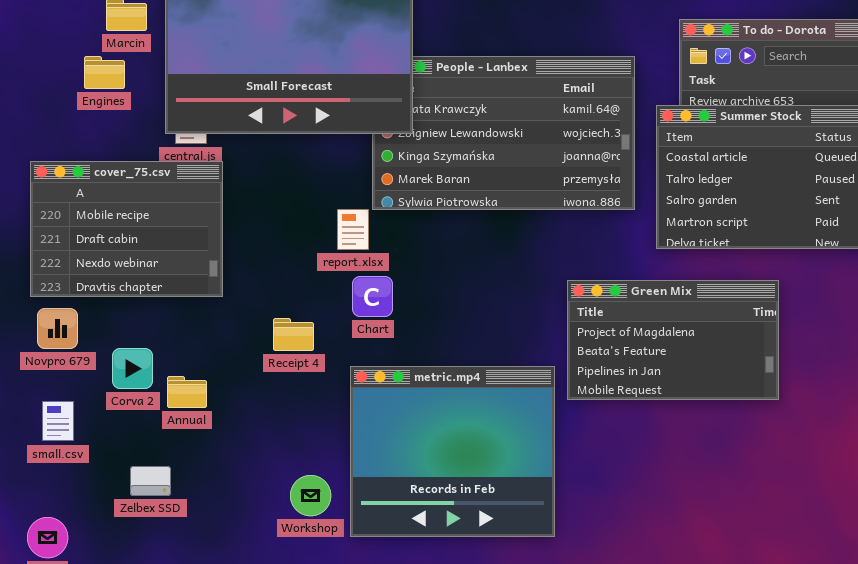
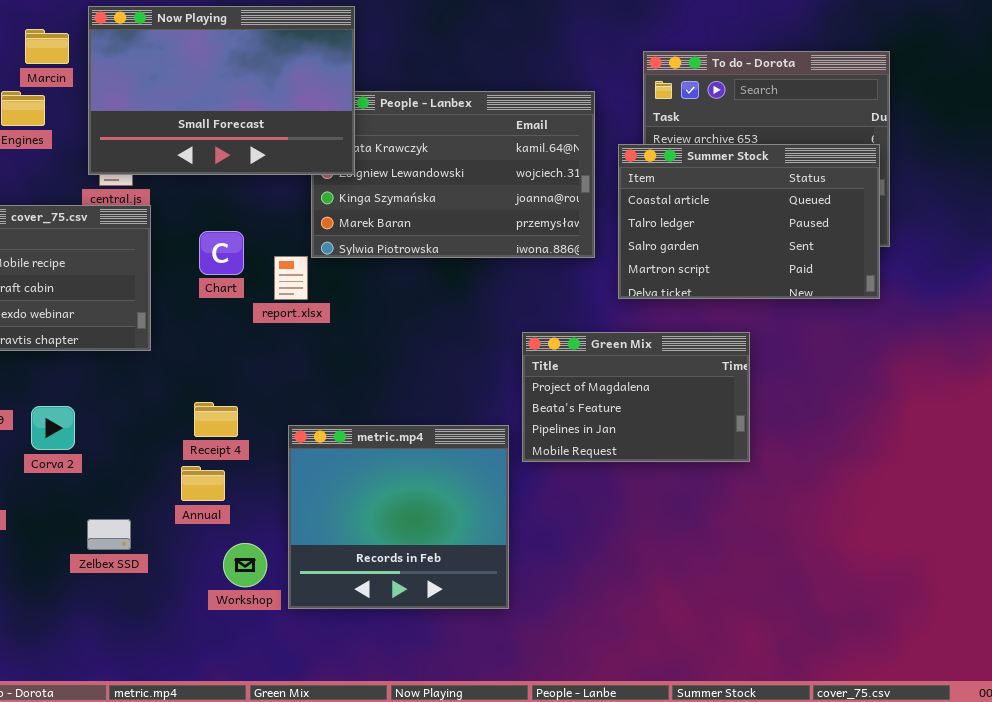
Chart: [352,276,393,317] -> [199,231,244,275], moved
Receipt 4: [273,318,314,351] -> [194,402,238,437], moved
Annual: [167,376,207,408] -> [181,466,225,501], moved
Zelbex SSD: [130,466,171,496] -> [87,519,131,550], moved

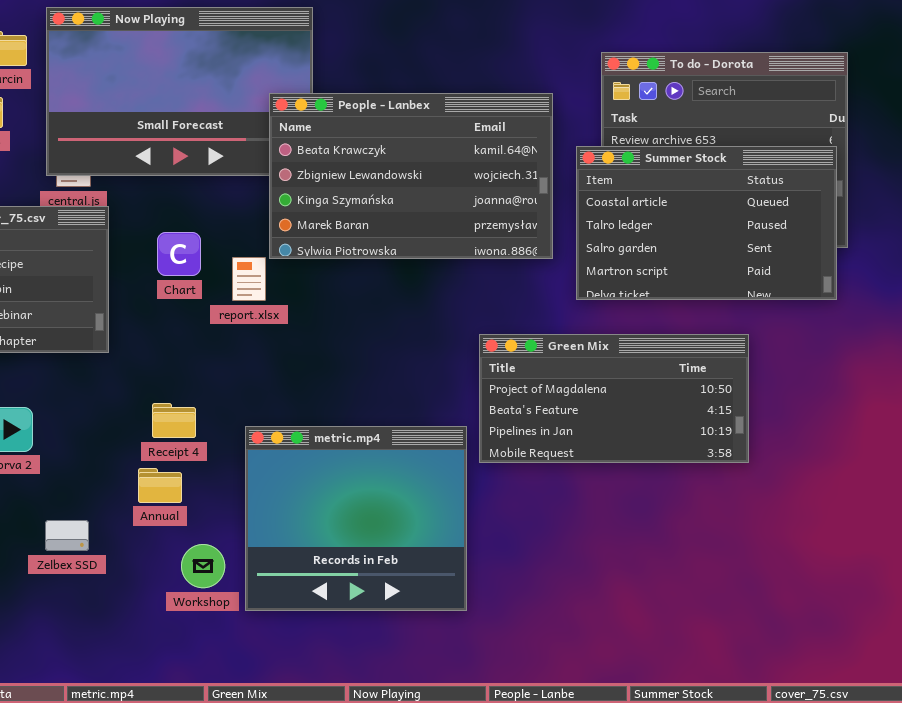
People - Lanbex: [311,91,595,258] -> [269,93,553,259], raised
Green Mix: [522,332,750,462] -> [479,334,749,463], resized

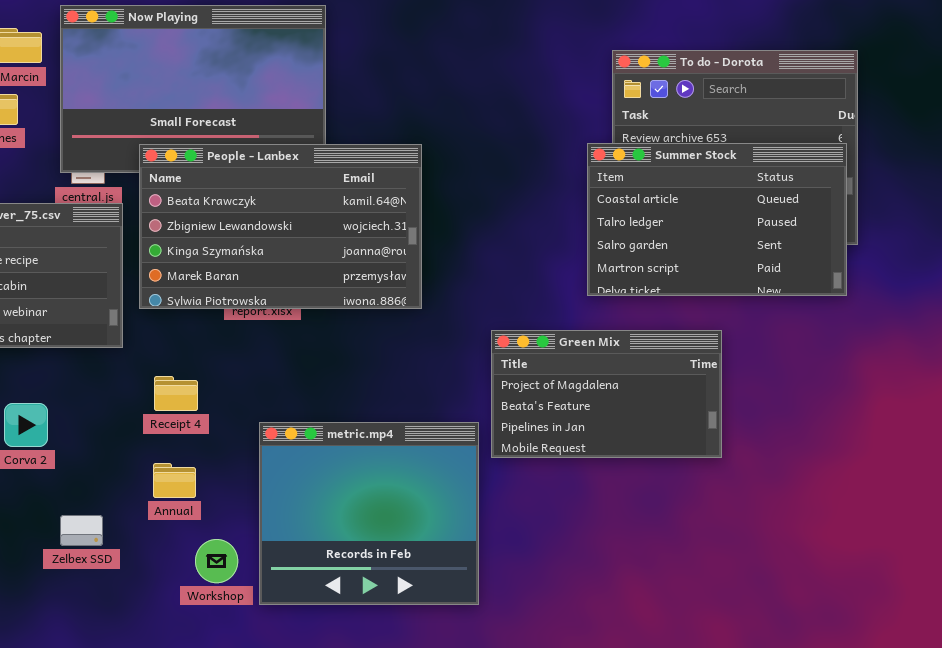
People - Lanbex: [269,93,553,259] -> [139,144,422,309], moved
Green Mix: [479,334,749,463] -> [491,330,722,458], resized
Receipt 4: [152,403,196,438] -> [154,376,198,411], moved

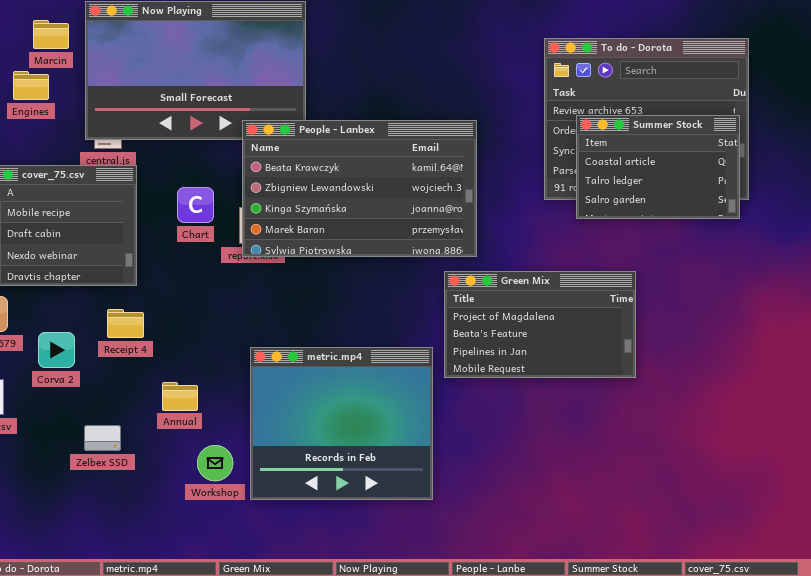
Summer Stock: [587,143,847,296] -> [576,115,740,219], resized
People - Lanbex: [139,144,422,309] -> [242,120,477,257], moved
Receipt 4: [154,376,198,411] -> [107,309,144,338], moved

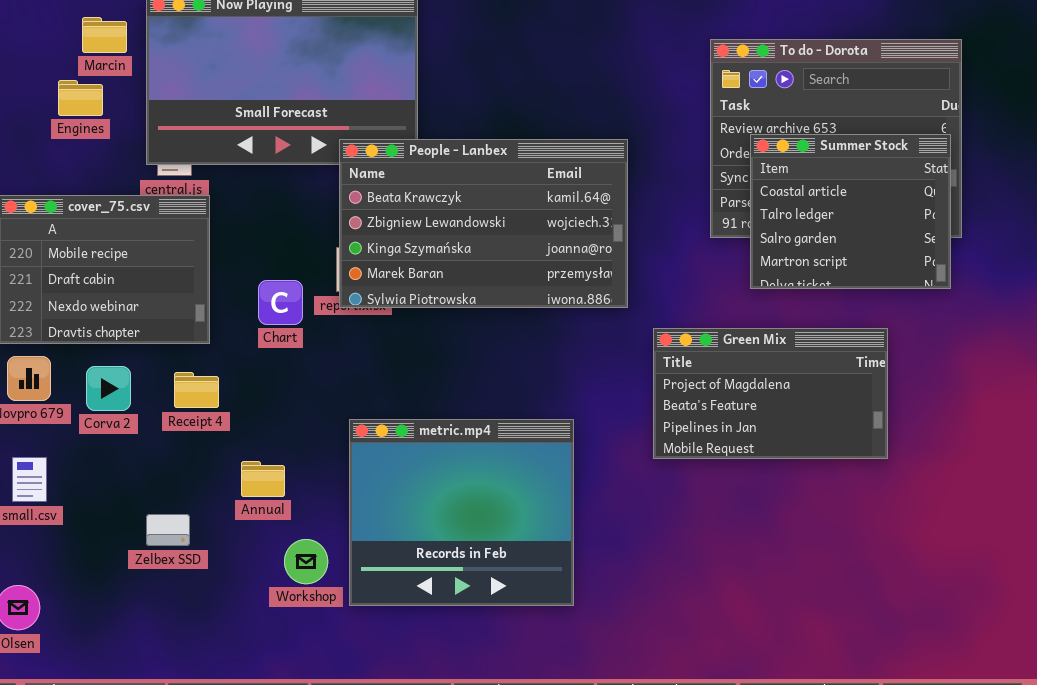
Summer Stock: [576,115,740,219] -> [750,134,951,289], resized
Chart: [177,187,214,223] -> [258,280,303,325], moved
Green Mix: [444,271,636,378] -> [653,328,888,459], moved
Corva 2: [38,332,75,368] -> [86,366,131,411], moved

